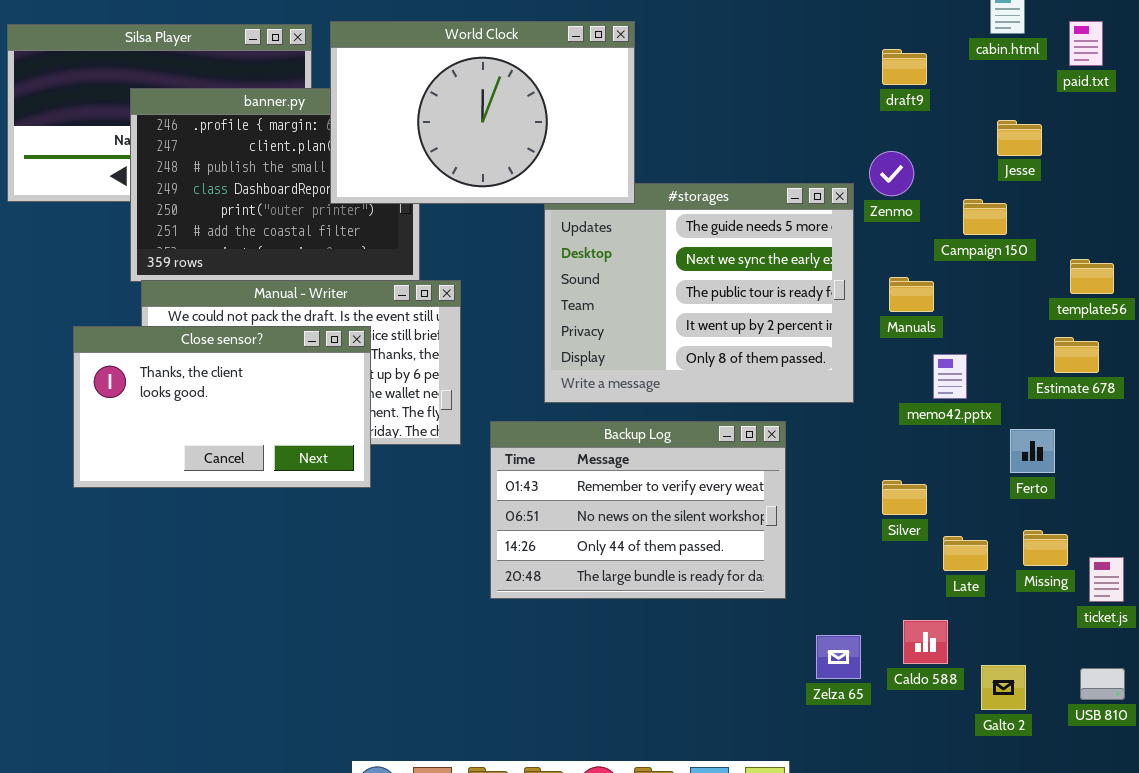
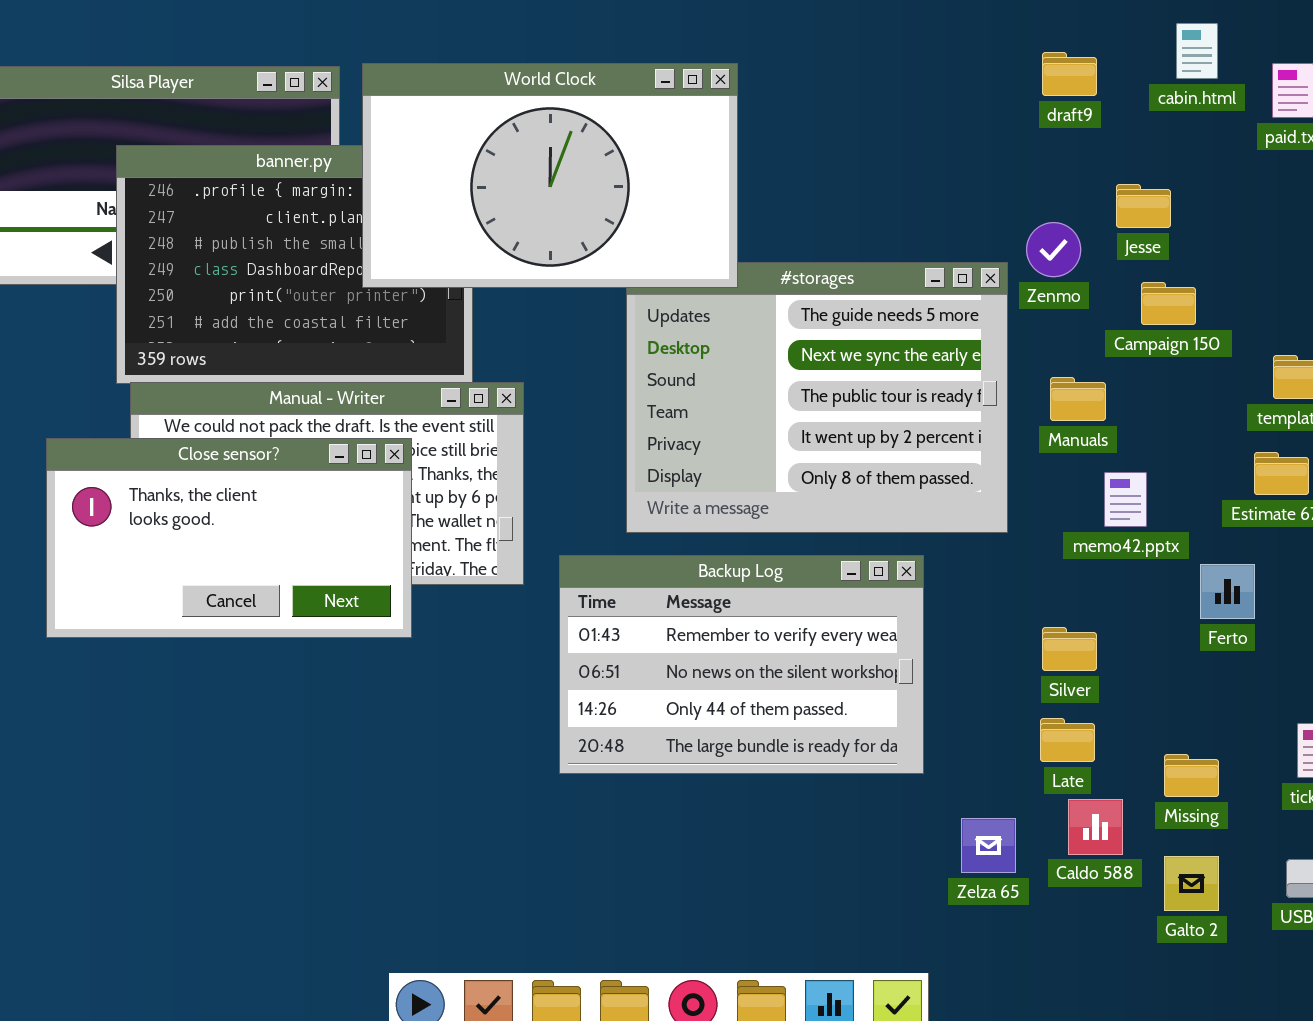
draft9: [882,49,927,85] -> [1042,52,1097,96], moved
Jesse: [997,120,1042,156] -> [1116,184,1171,228], moved
Missing: [1023,530,1068,566] -> [1164,754,1219,797], moved
Late: [943,536,988,571] -> [1040,718,1095,762], moved

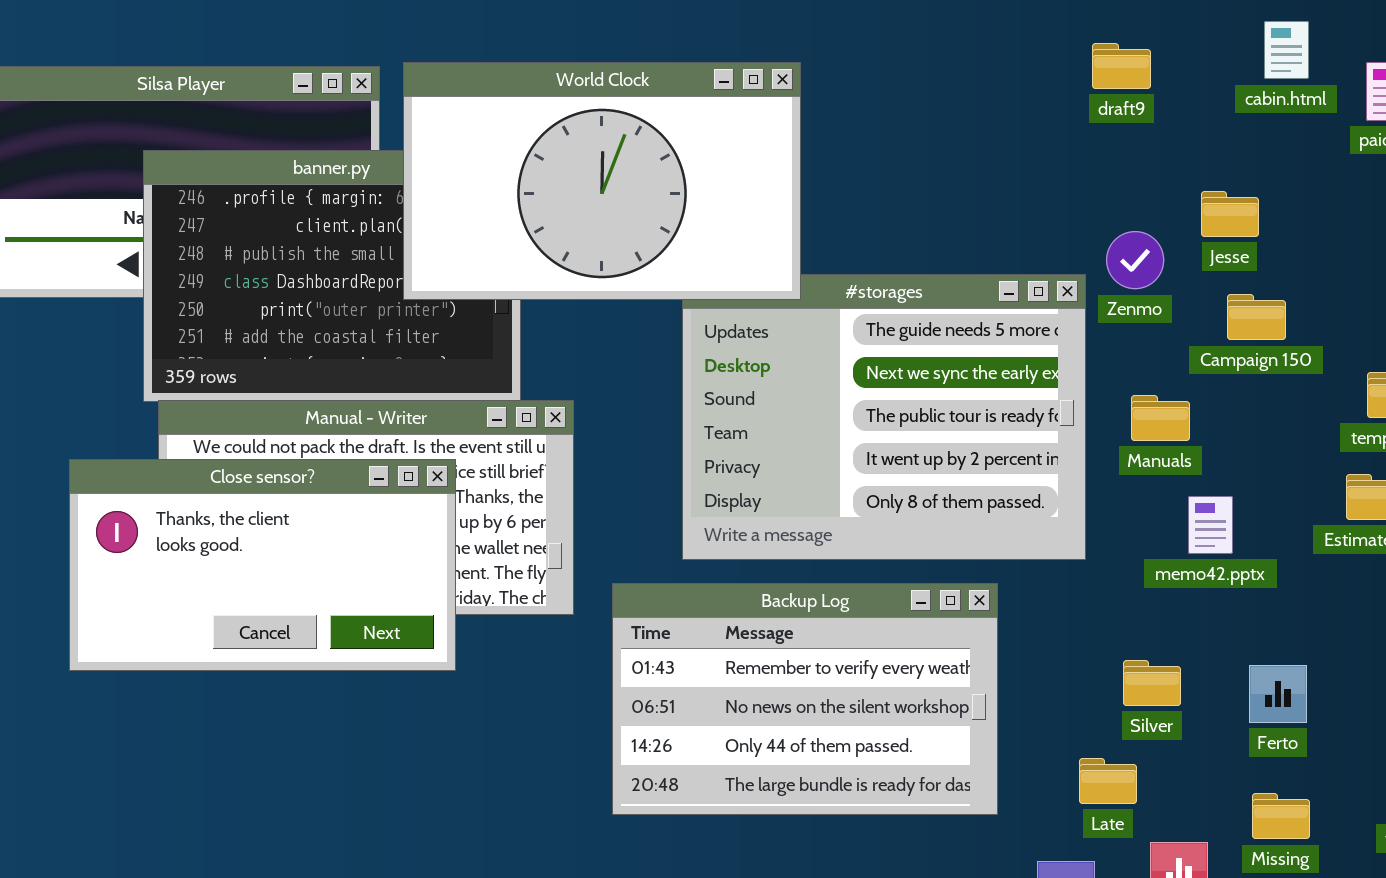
draft9: [1042,52,1097,96] -> [1092,43,1151,89], moved
Ferto: [1200,564,1255,619] -> [1249,665,1307,723], moved
Late: [1040,718,1095,762] -> [1079,758,1137,804], moved

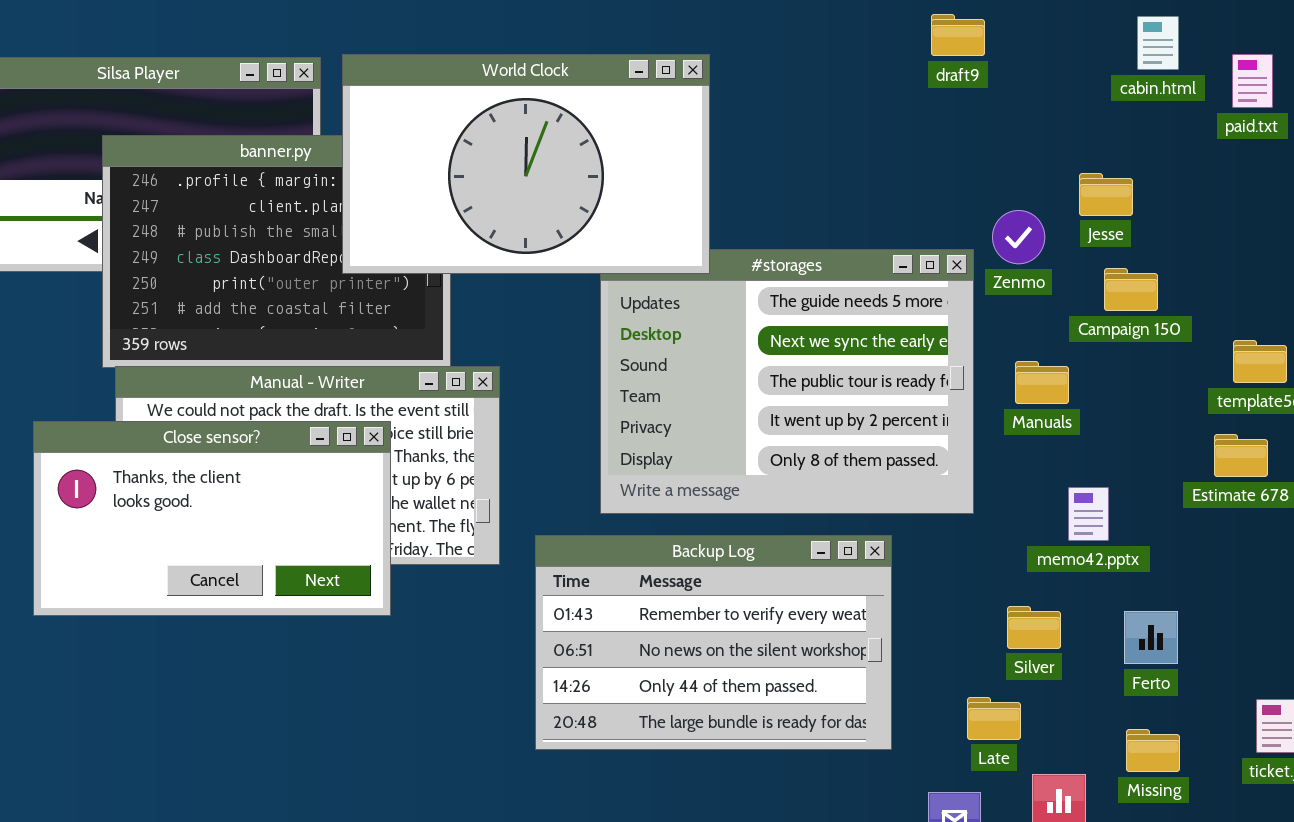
draft9: [1092,43,1151,89] -> [931,14,985,56], moved
memo42.pptx: [1188,496,1233,554] -> [1068,487,1109,541], moved

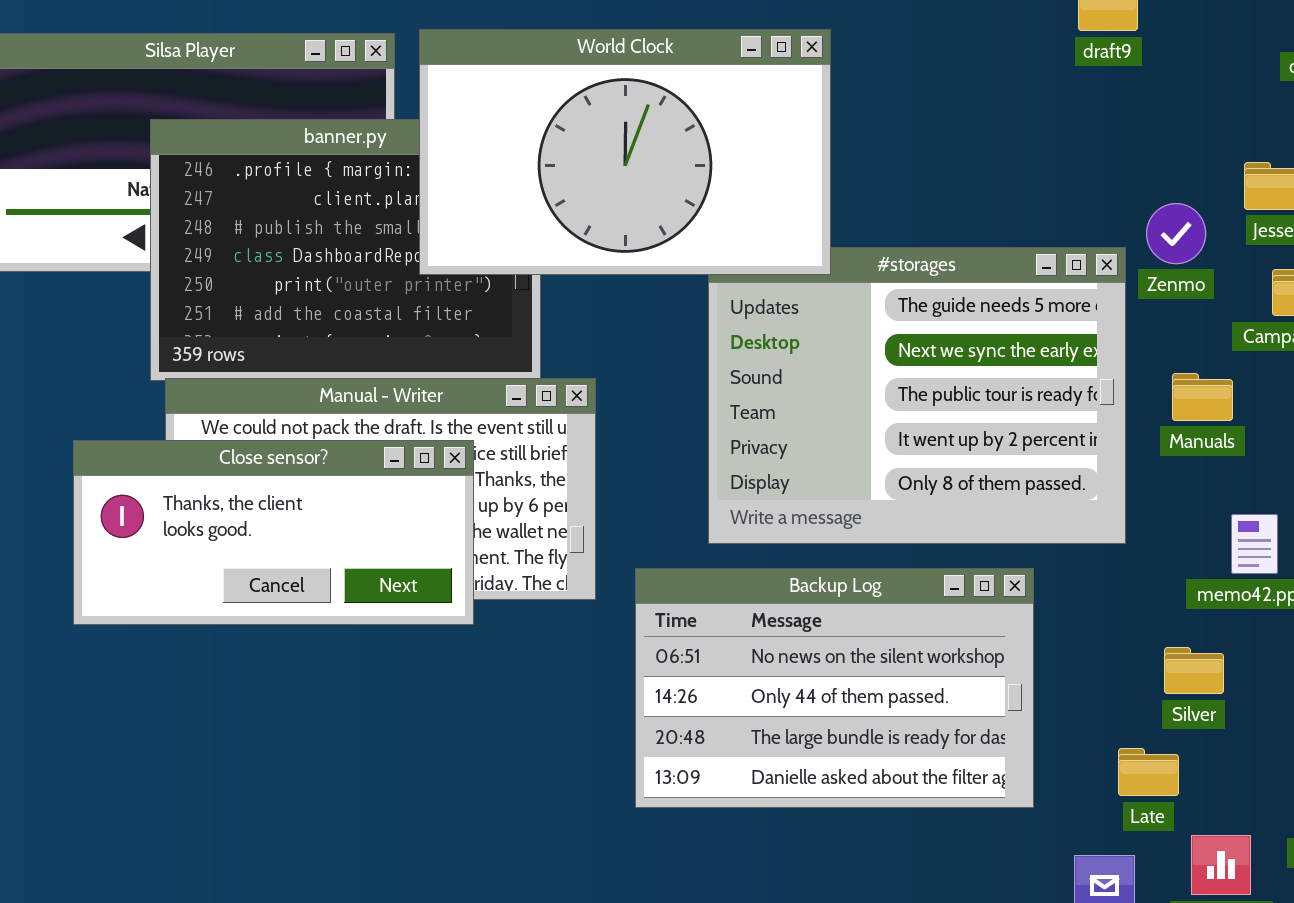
Close sensor?: [33,421,391,616] -> [73,440,474,625], resized
Backup Log: [535,535,892,750] -> [635,568,1034,808], scrolled down 1 row

